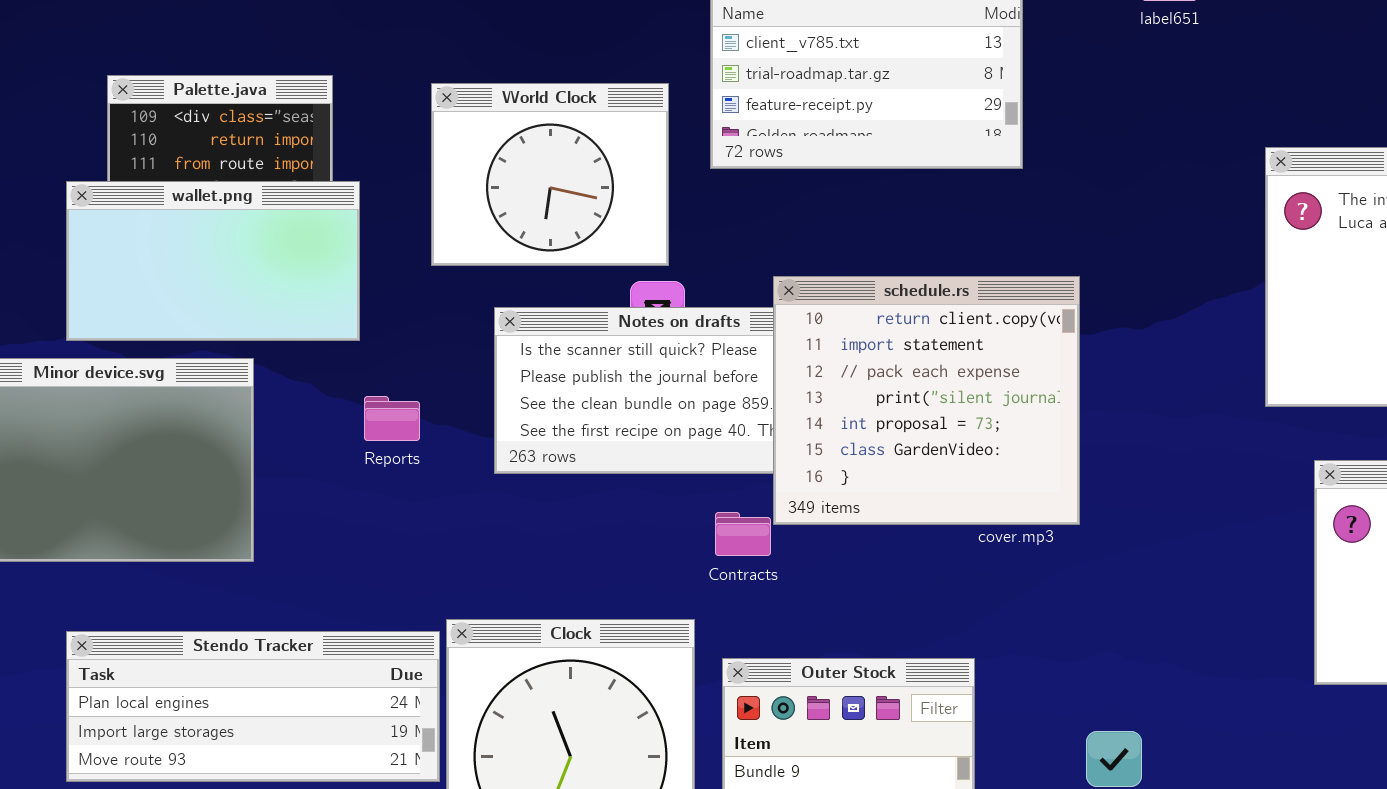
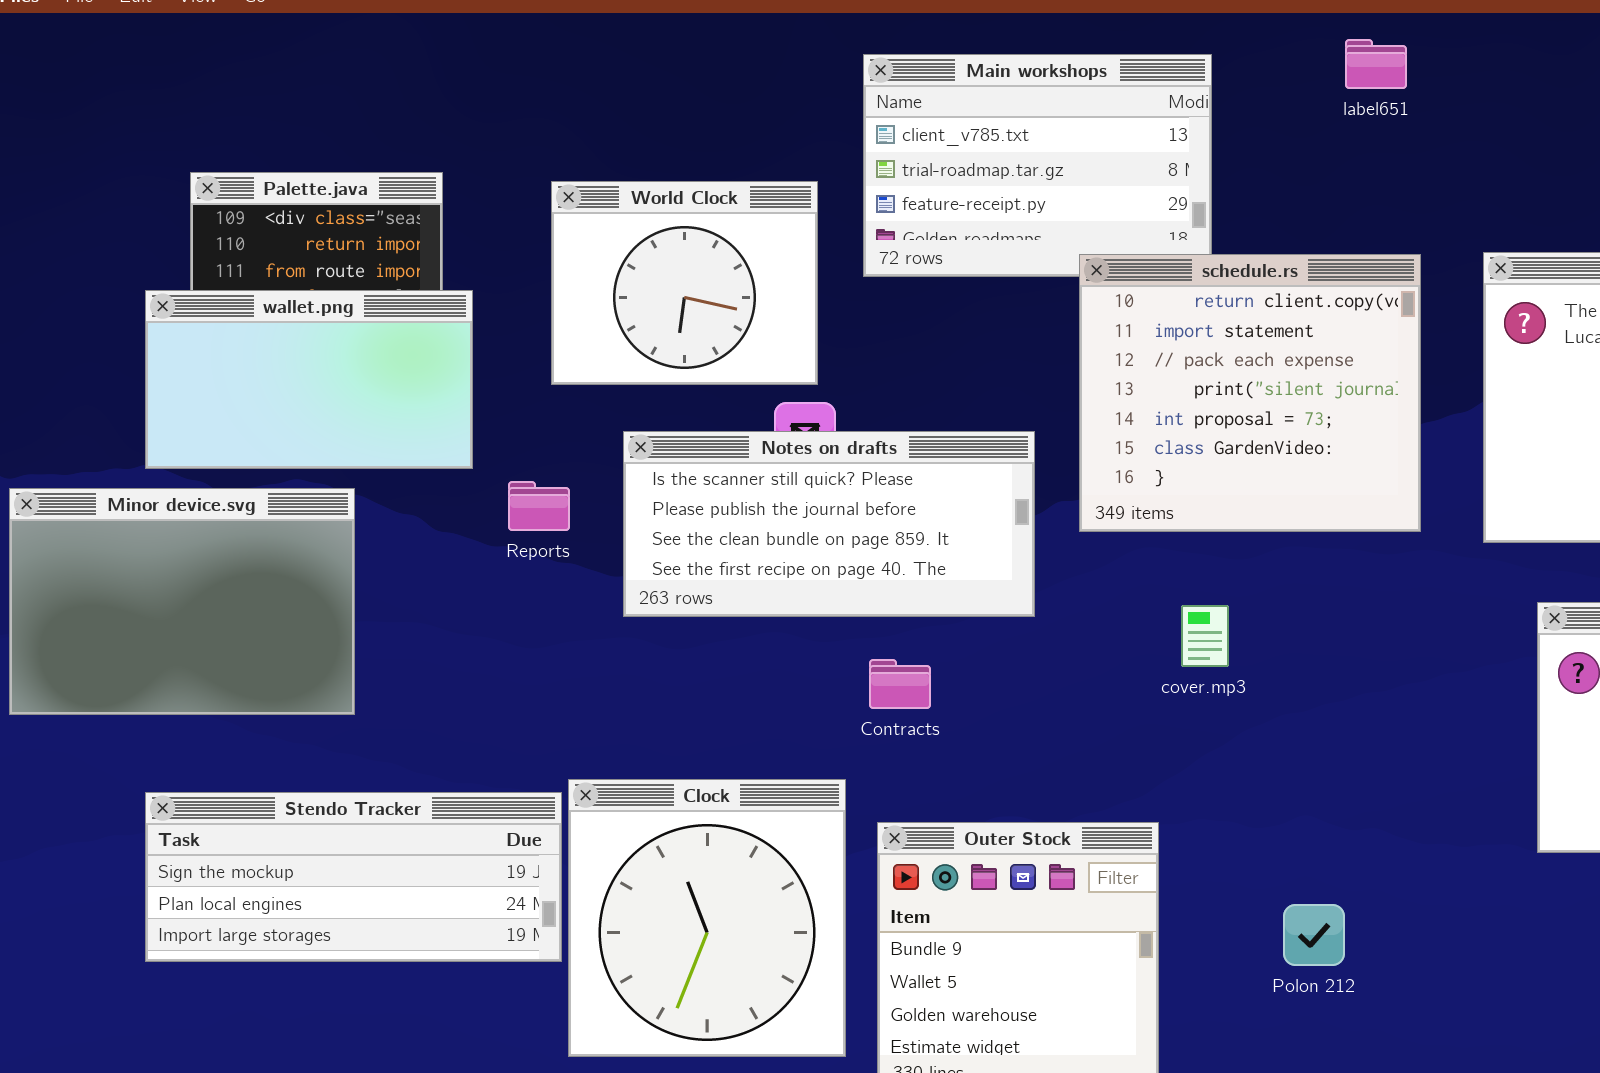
schedule.rs: [773,276,1080,525] -> [1079,254,1421,532], moved
Reports: [364,396,420,441] -> [508,481,570,531], moved
Stendo Tracker: [66,631,440,782] -> [145,792,562,962], scrolled up 1 row

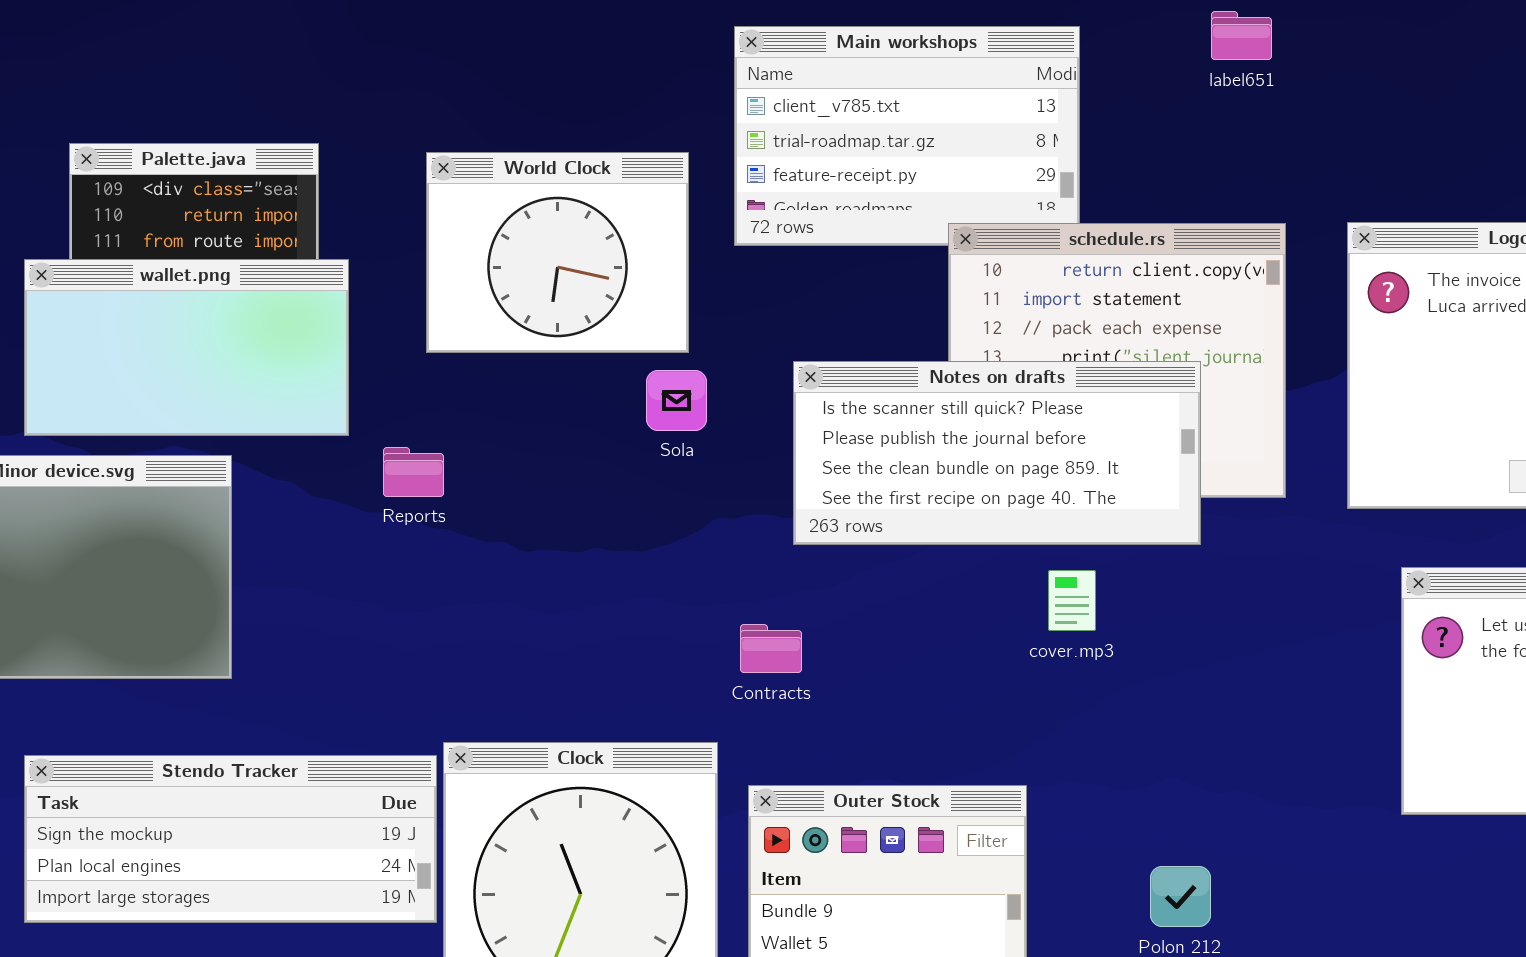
Notes on drafts: [623,431,1035,617] -> [793,361,1201,545], moved

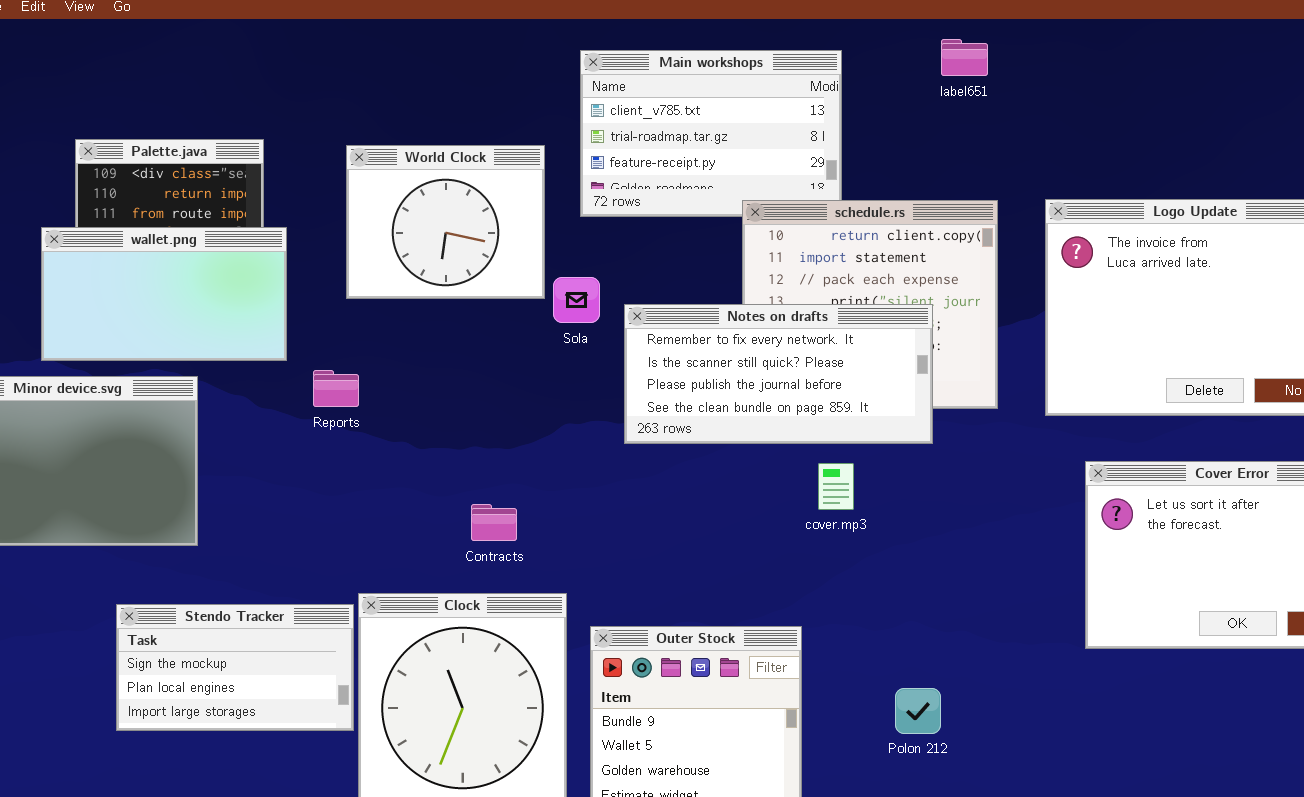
Notes on drafts: [793,361,1201,545] -> [624,304,933,444], scrolled up 1 row
Sola: [646,370,707,431] -> [553,277,600,323], moved
Contracts: [740,624,802,673] -> [471,504,517,541], moved
Stendo Tracker: [24,755,437,923] -> [116,604,354,731], resized

